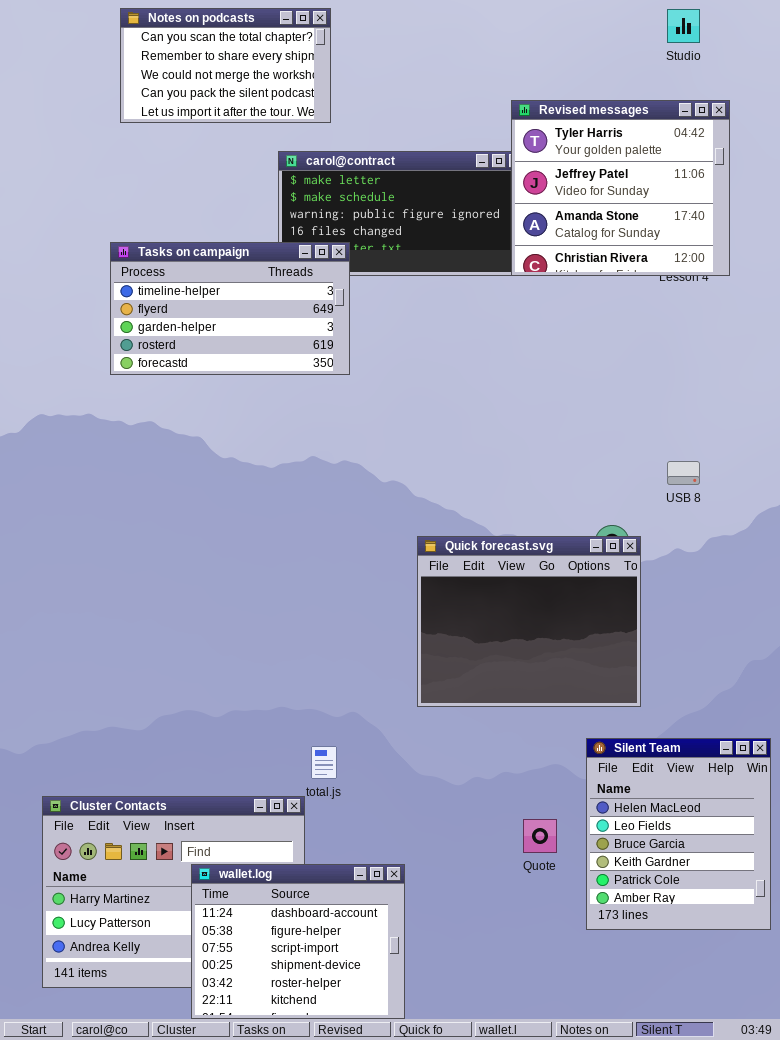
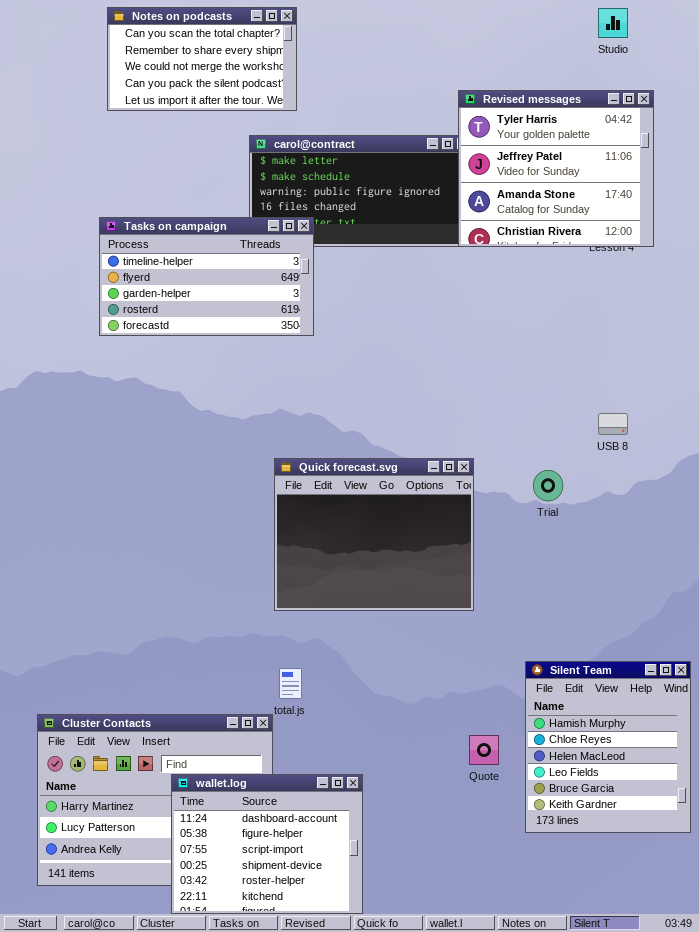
Quick forecast.svg: [417,536,641,707] -> [274,458,474,611], moved
Silent Team: [586,738,771,930] -> [525,661,691,833], scrolled up 2 rows

